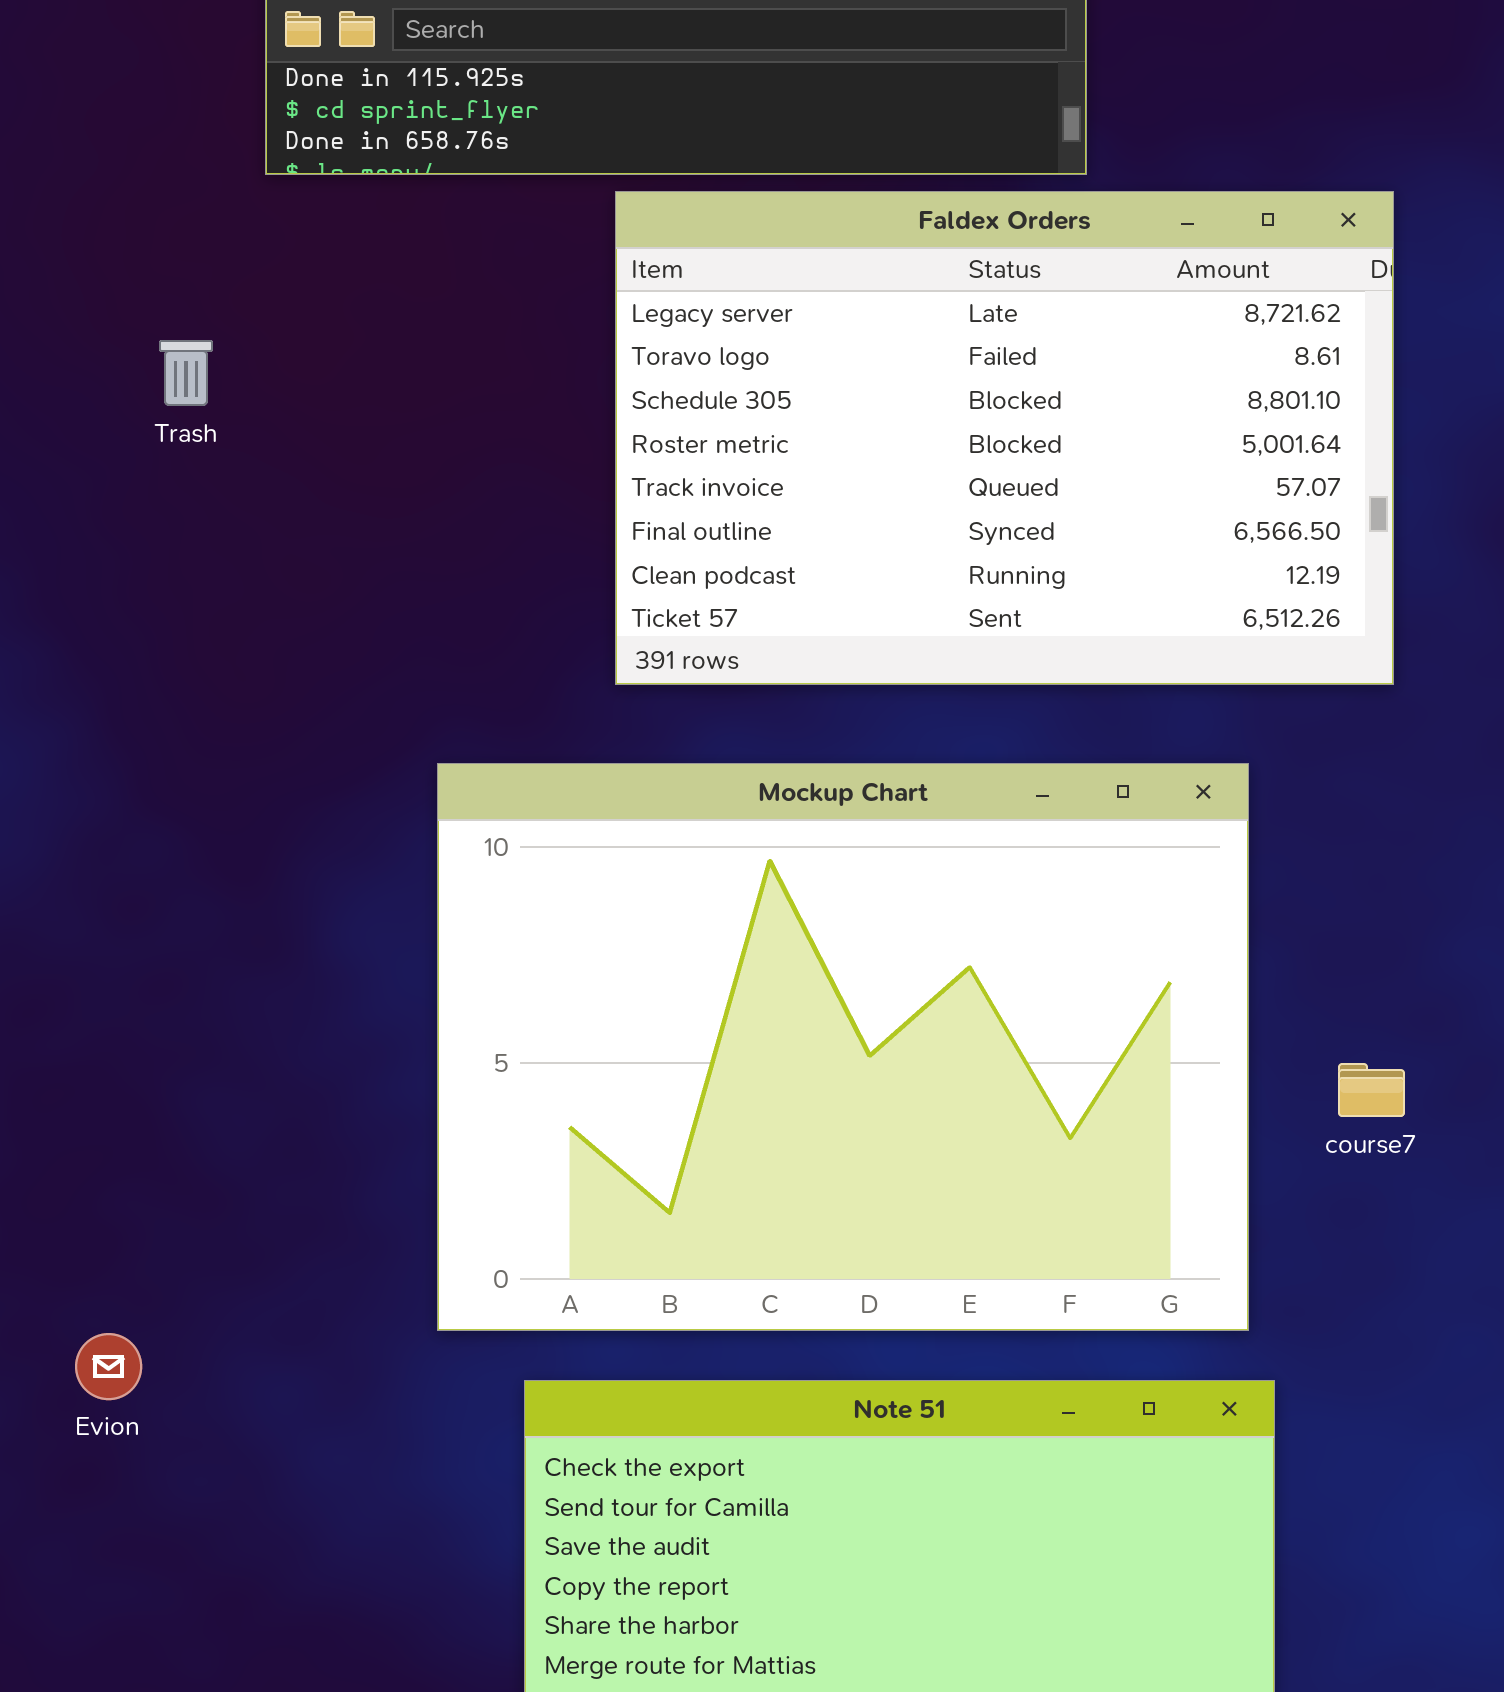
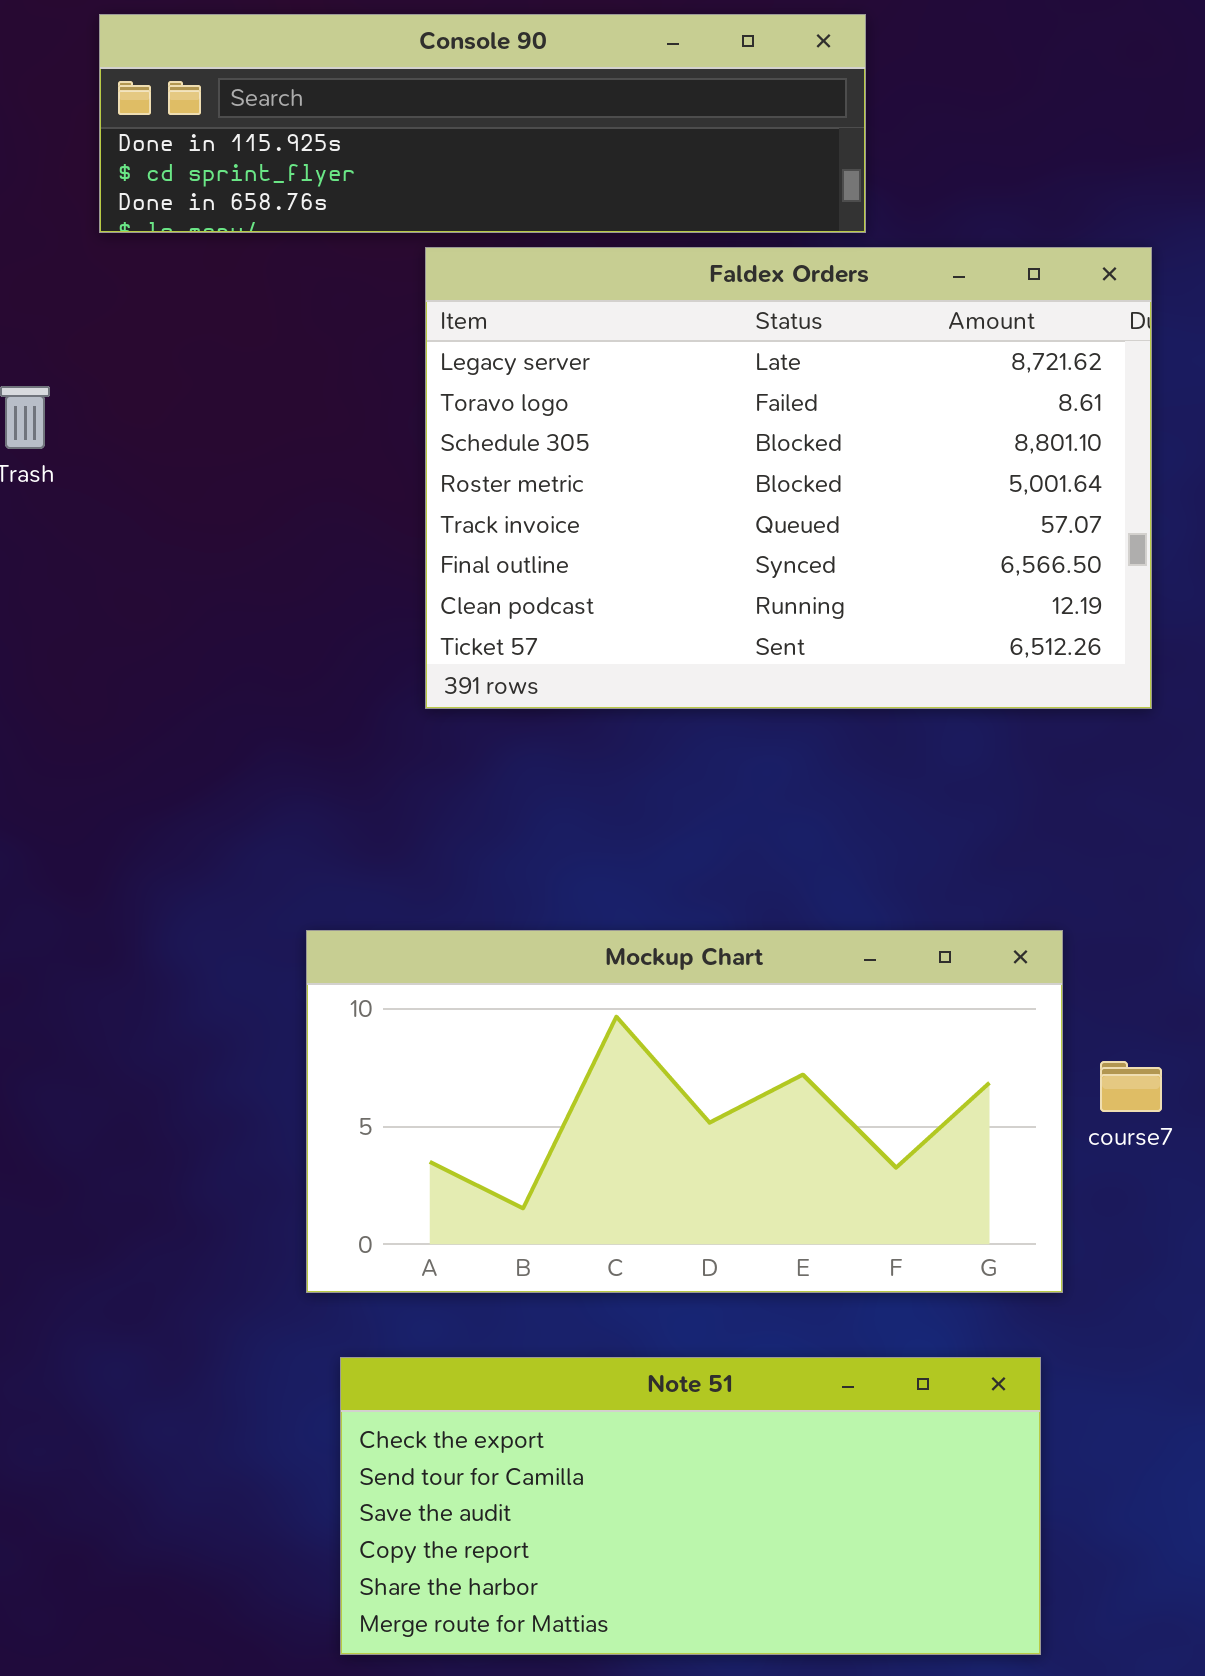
Mockup Chart: [437,763,1249,1331] -> [306,930,1063,1293], moved, resized

